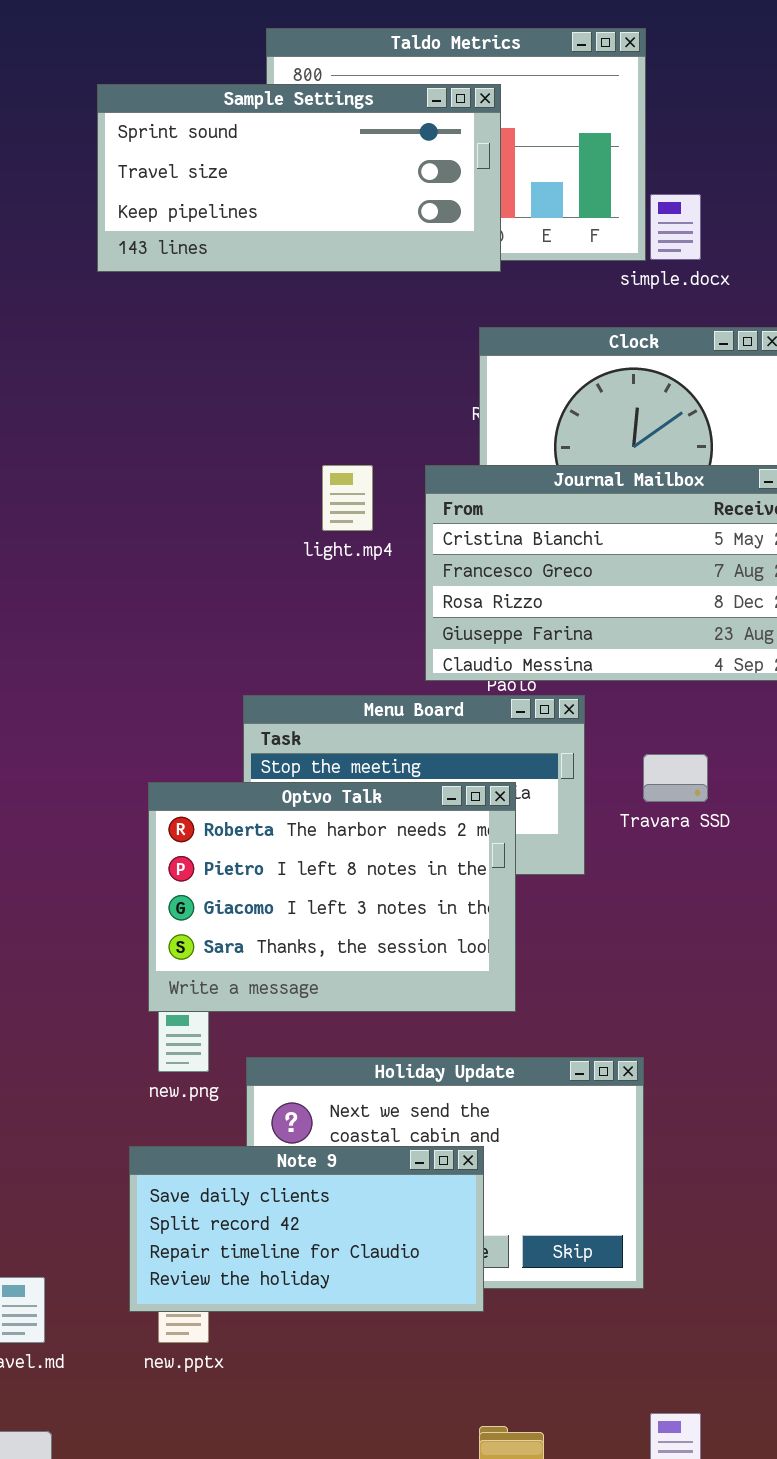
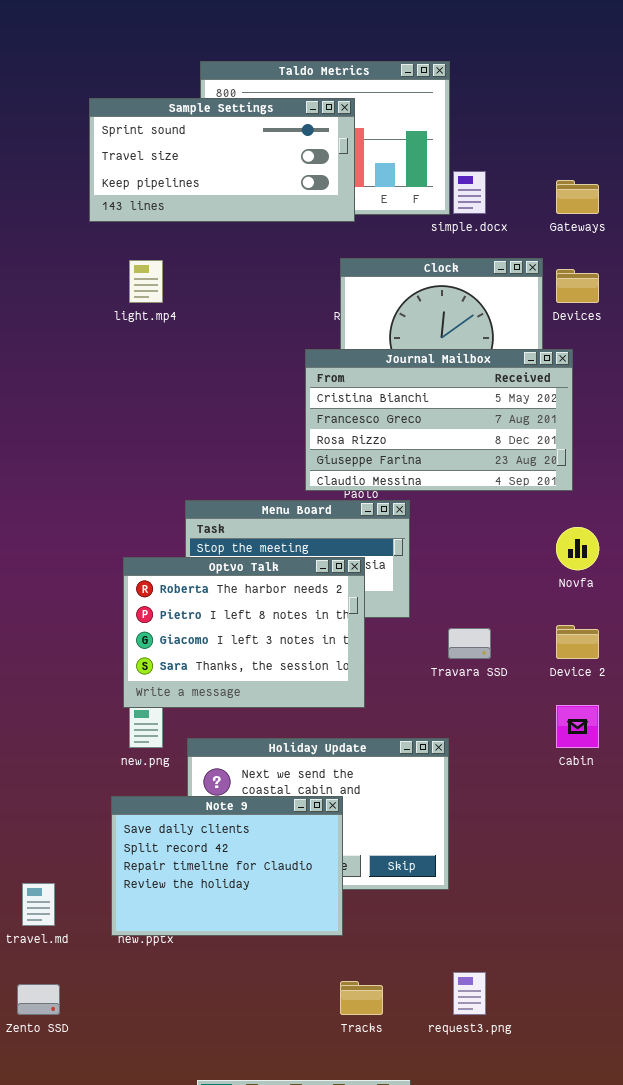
light.mp4: [322,465,373,531] -> [129,260,163,303], moved
Travara SSD: [643,754,708,802] -> [448,628,491,659], moved
Note 9: [129,1146,484,1312] -> [111,796,343,936], resized

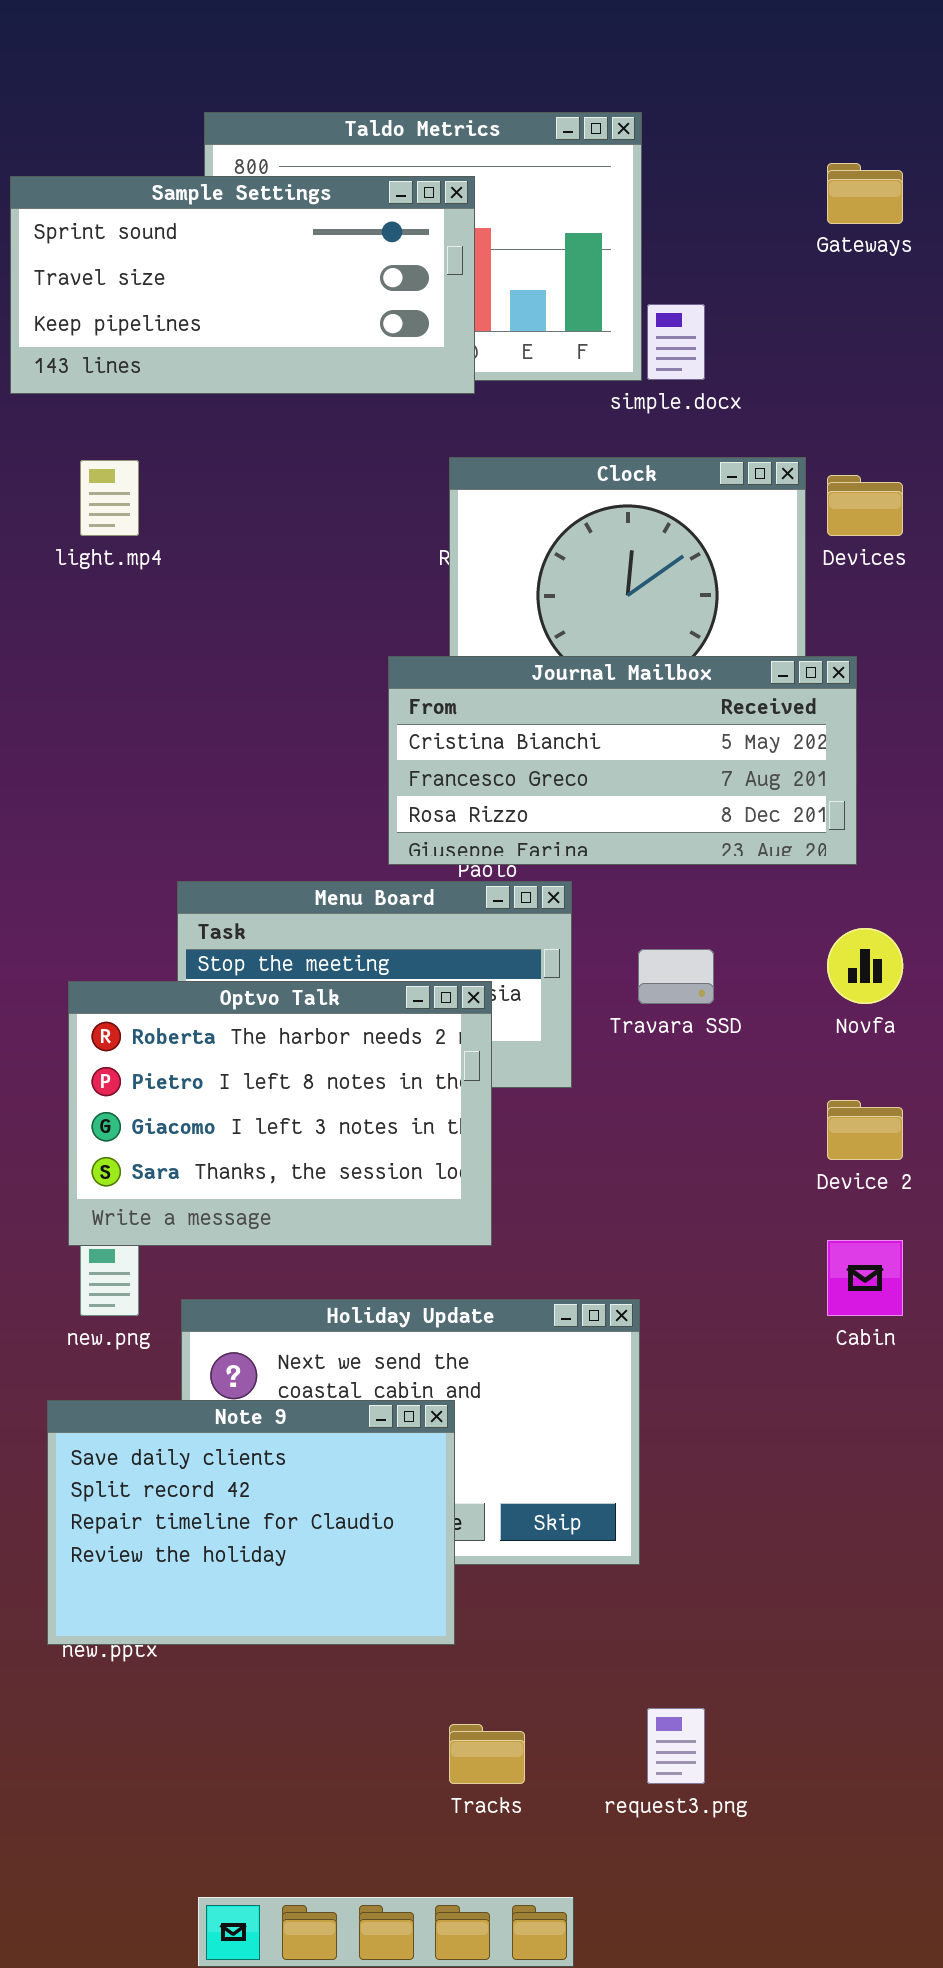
Gateways: [556,180,599,214] -> [827,163,903,224], moved
Journal Mailbox: [305,349,573,491] -> [388,656,857,865], resized
Travara SSD: [448,628,491,659] -> [638,949,714,1004], moved

